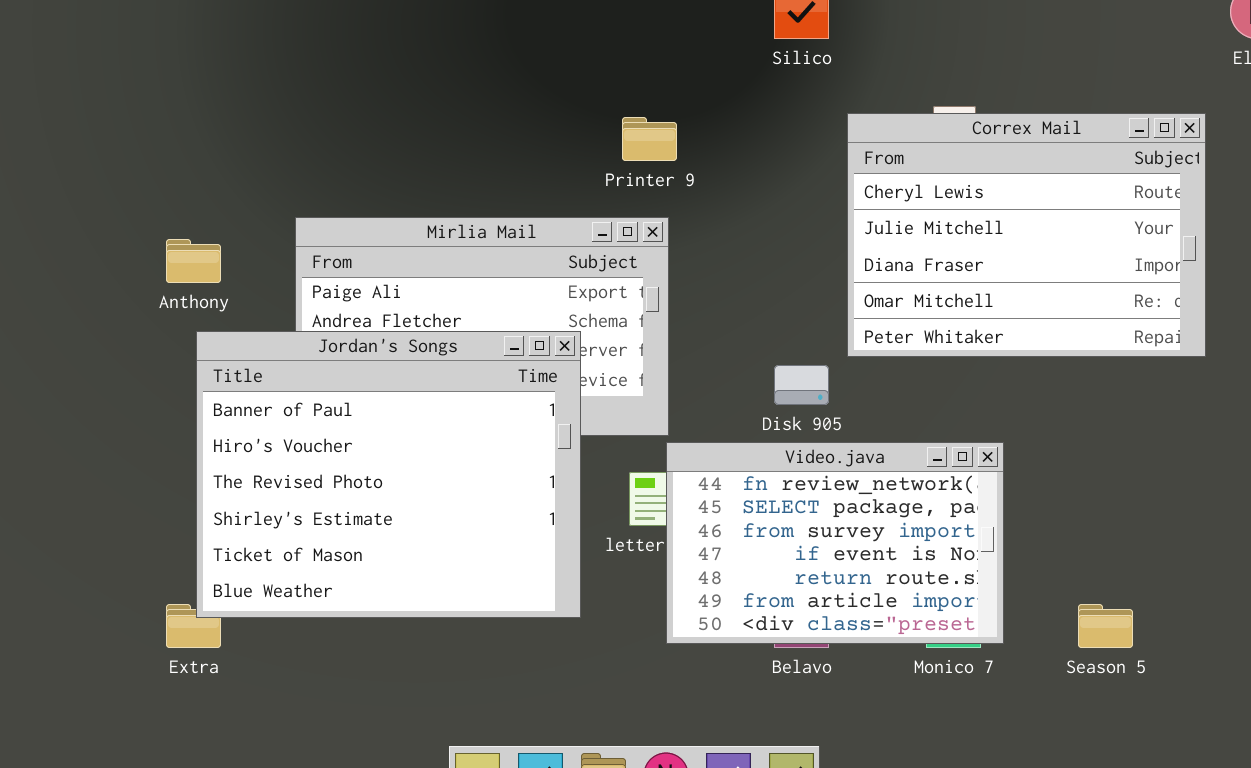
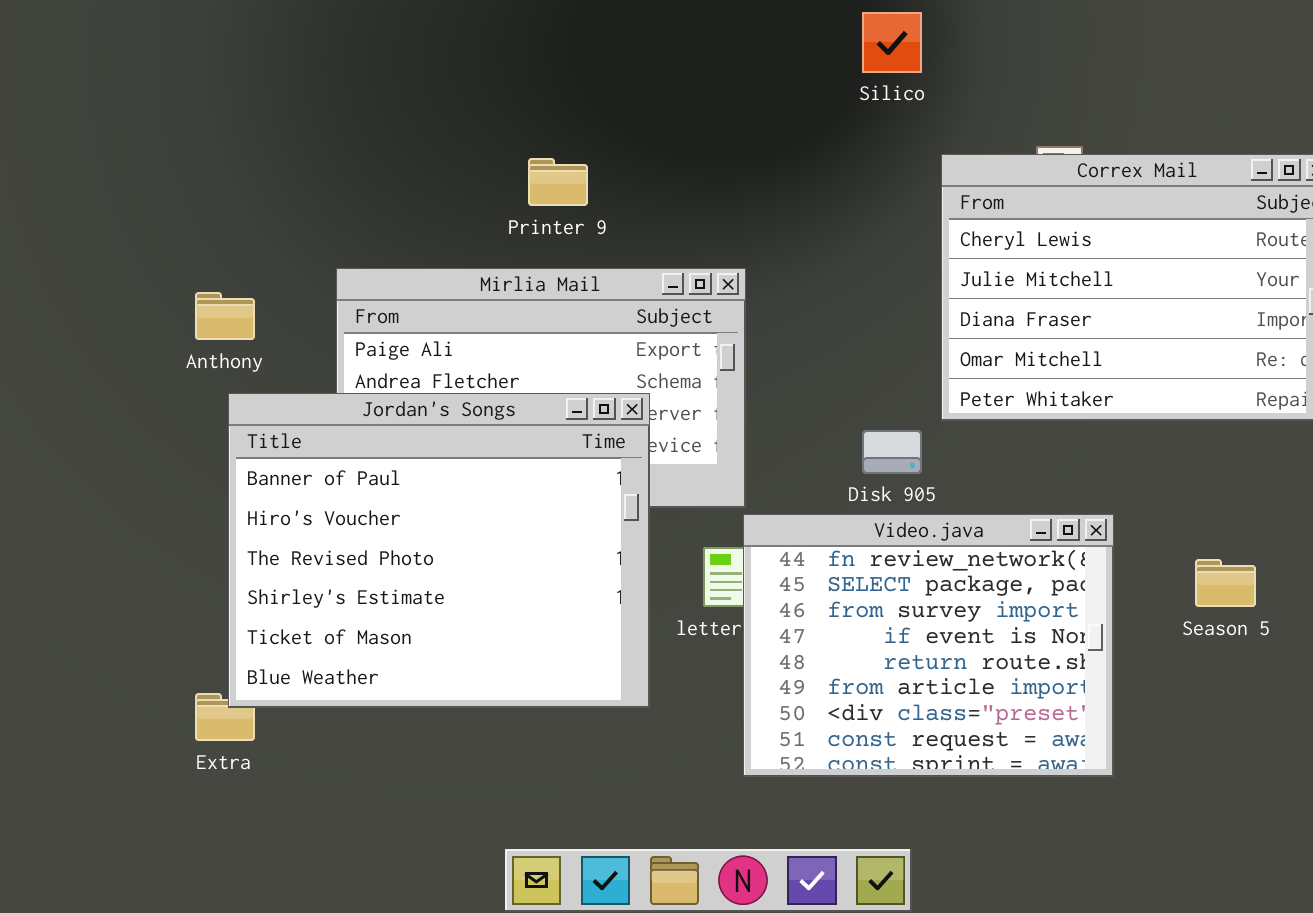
Printer 9: [622,117,677,161] -> [528,158,588,206], moved
Video.java: [666,442,1004,644] -> [743,514,1114,777], resized
Season 5: [1078,604,1133,648] -> [1195,559,1256,607], moved

